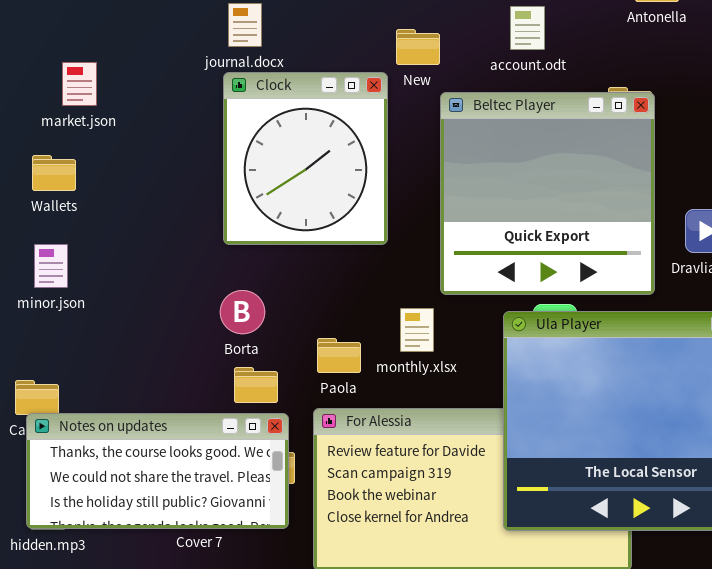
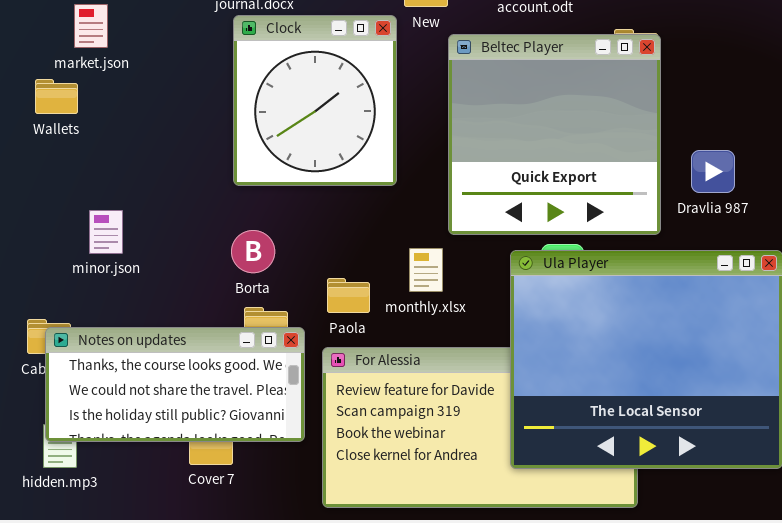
Wallets: [32,155,76,191] -> [35,79,78,114], moved
minor.json: [34,244,68,288] -> [89,210,123,254], moved
Notes on updates: [26,413,289,529] -> [45,327,305,442], moved

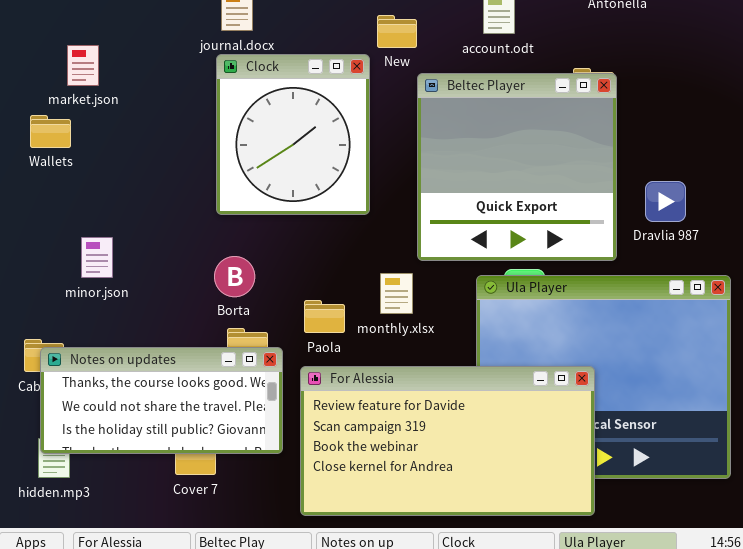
For Alessia: [322,347,638,508] -> [300,366,595,516], raised

